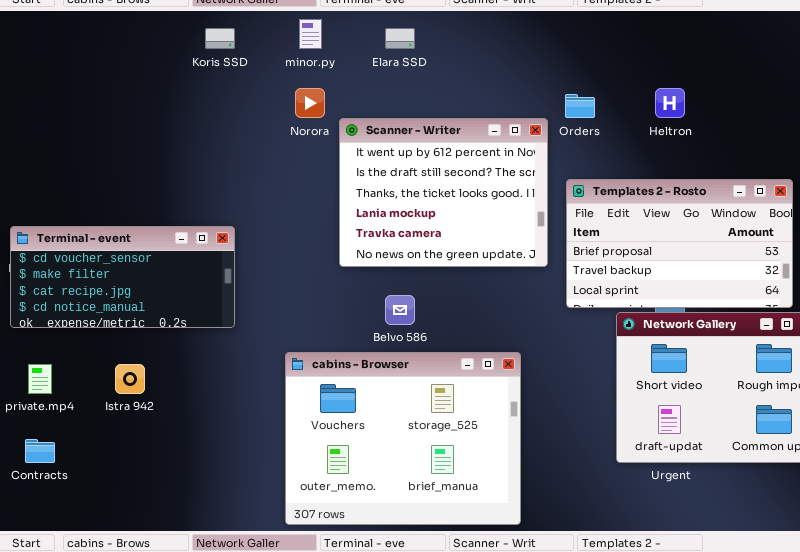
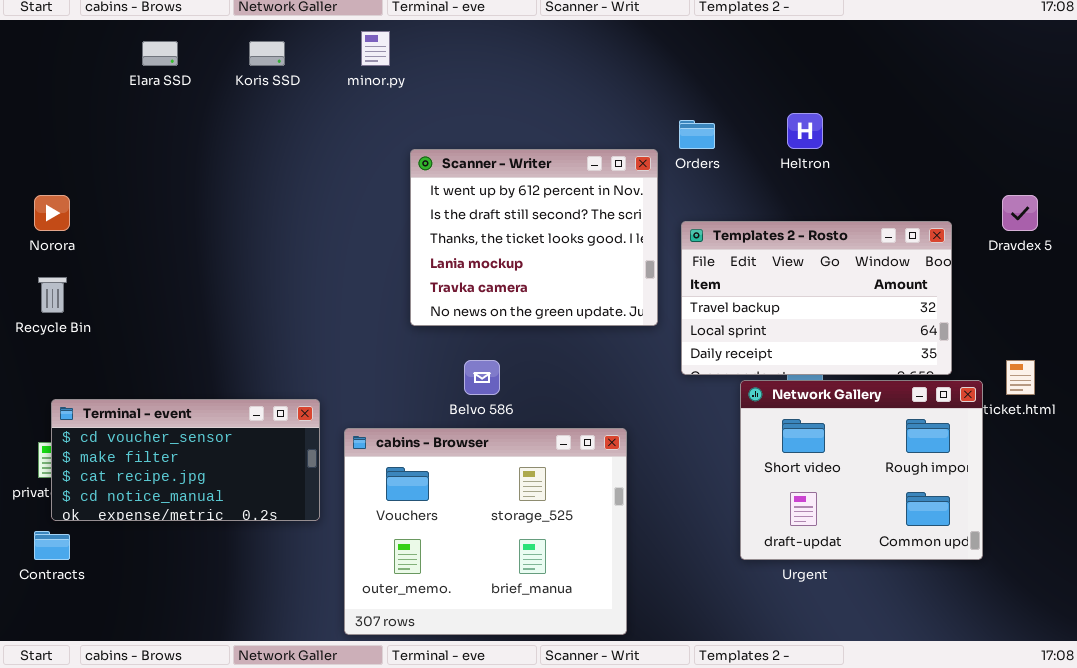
Elara SSD: [385,28,415,49] -> [142,41,178,66], moved
Norora: [295,88,325,118] -> [34,195,70,231], moved
Templates 2 - Rosto: [566,179,793,308] -> [681,221,952,375], scrolled down 1 row
Terminal - event: [10,226,235,328] -> [51,399,320,521], moved

